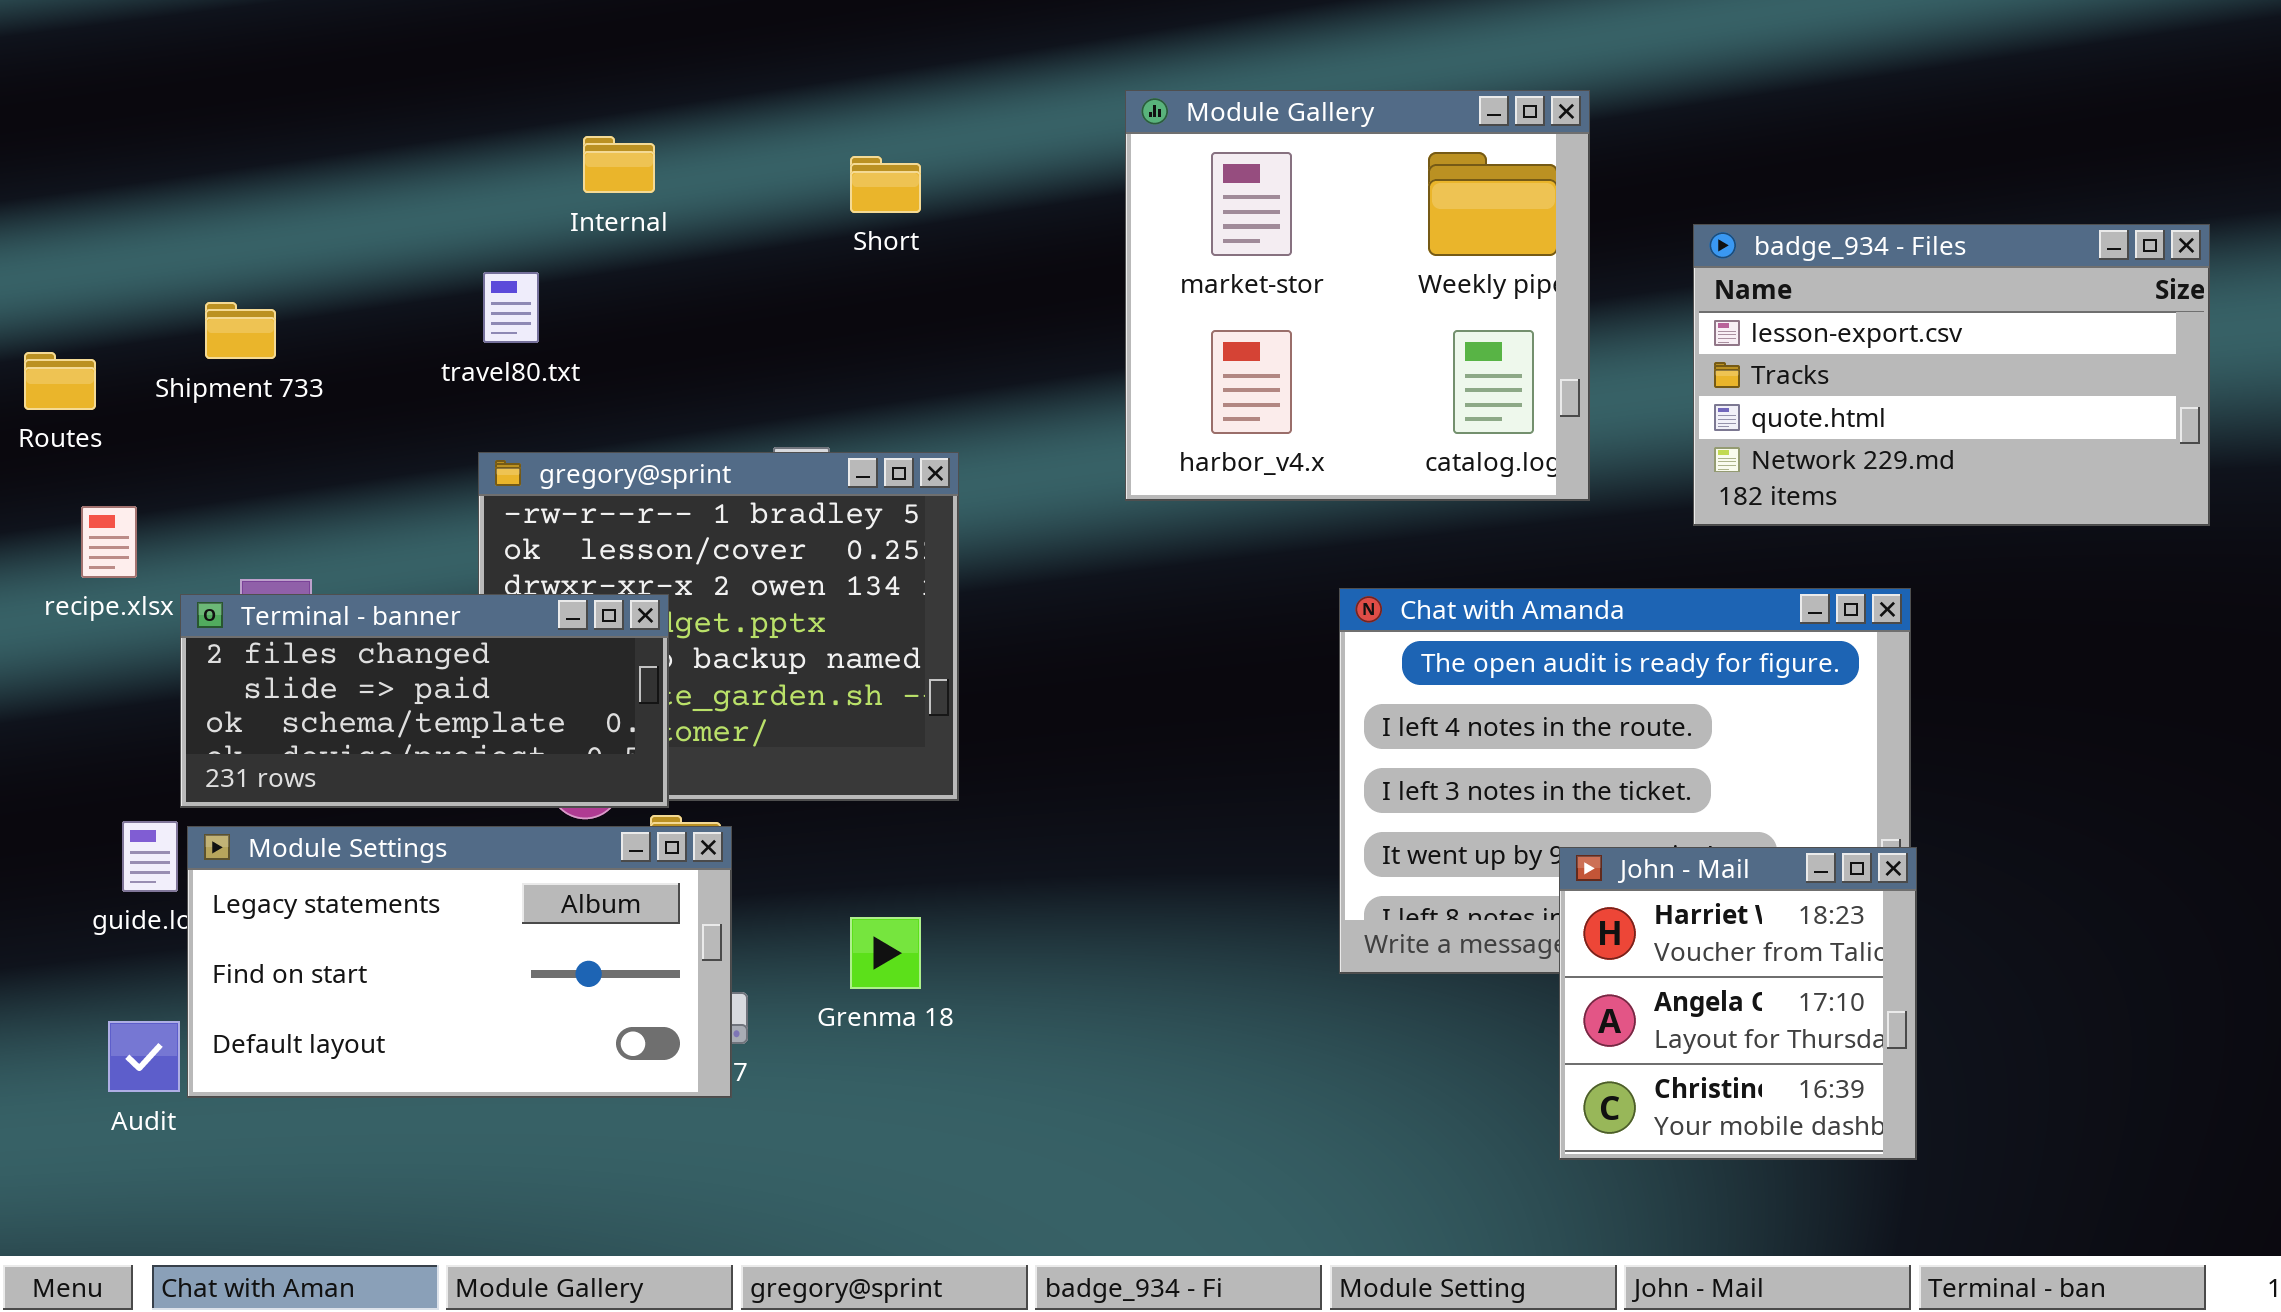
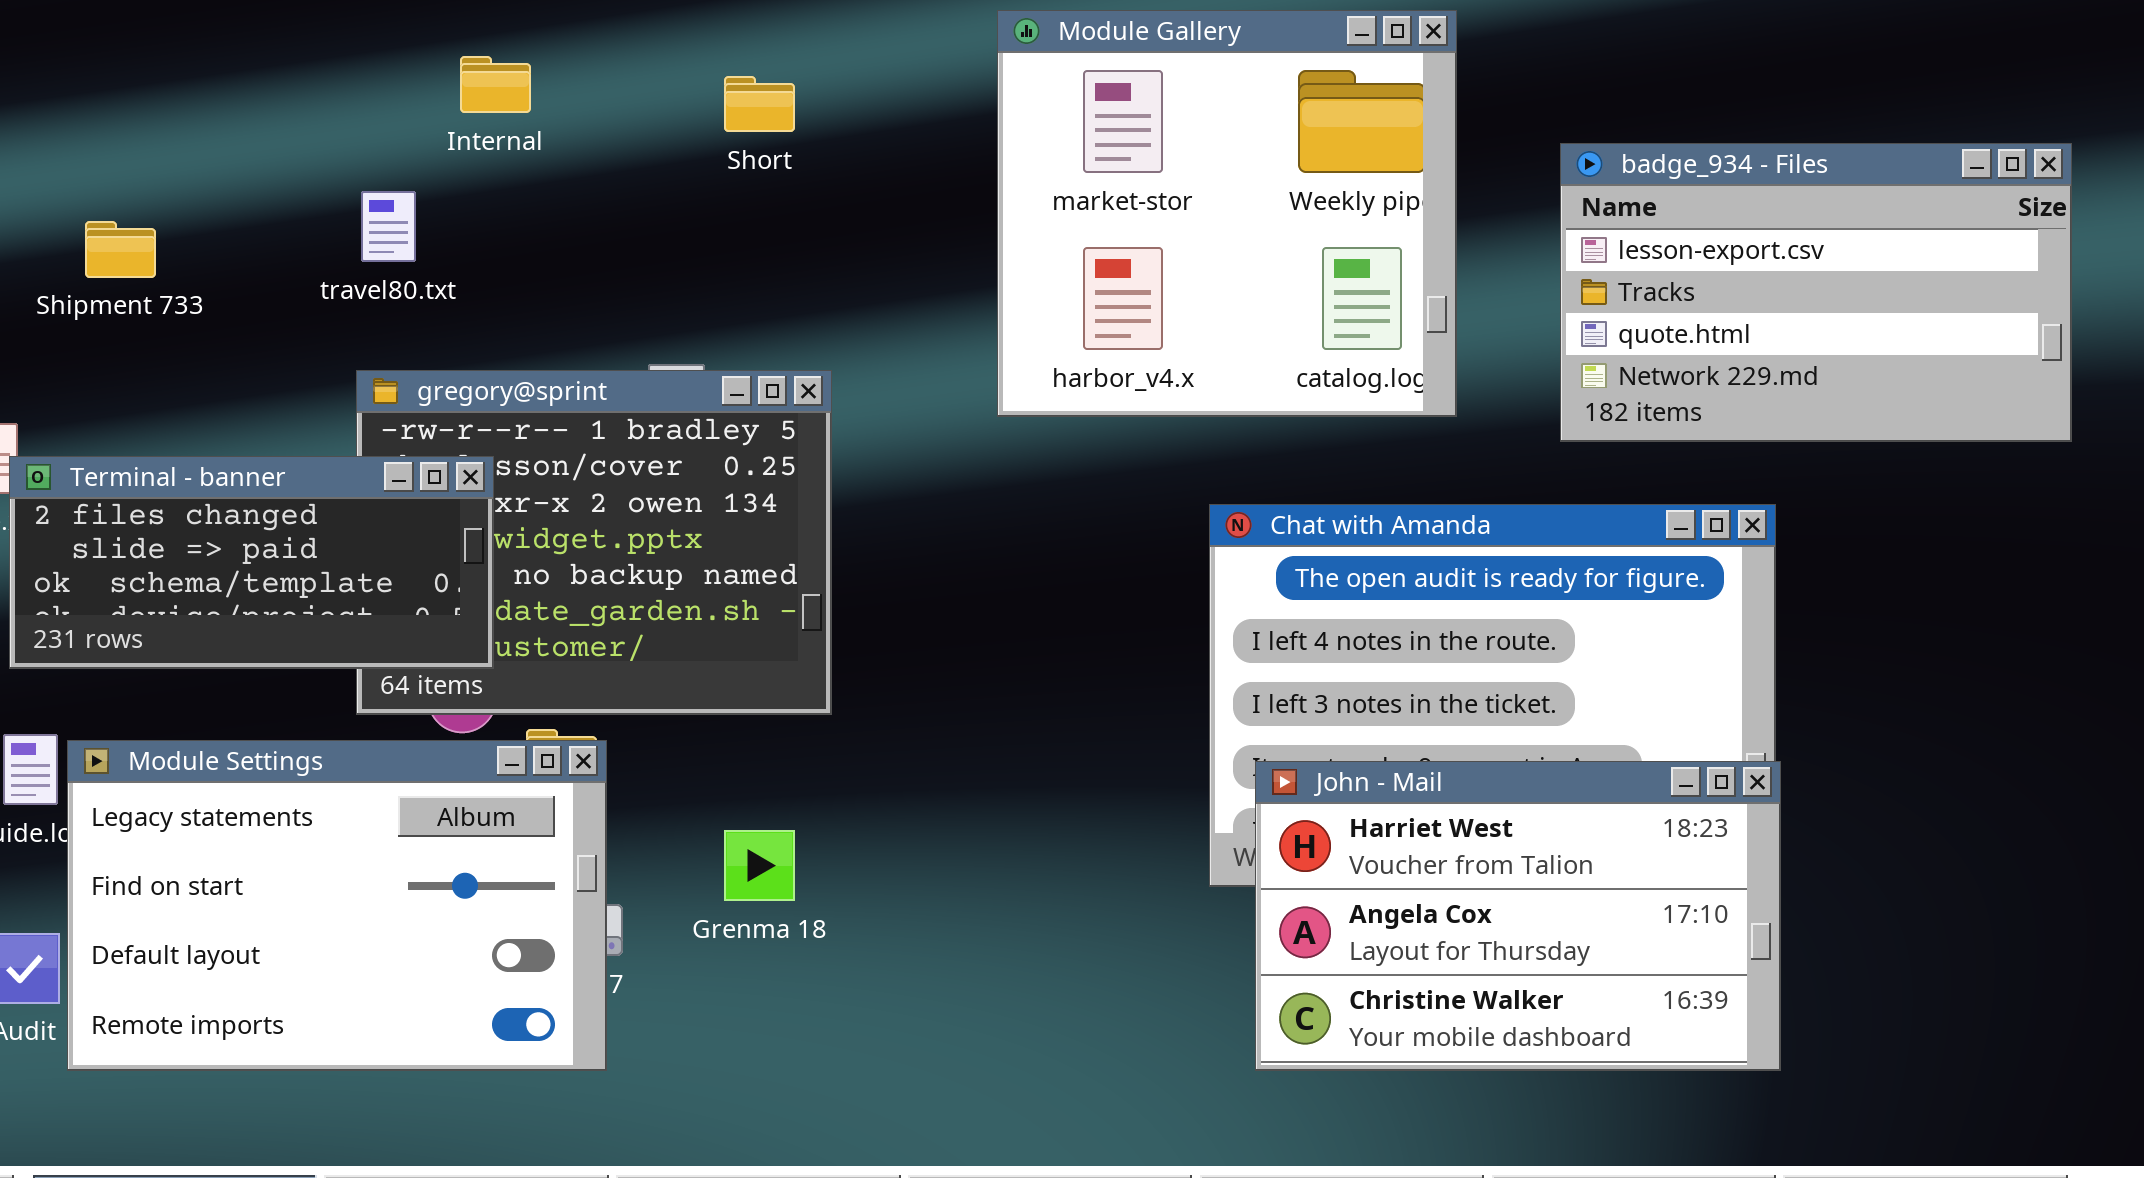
Terminal - banner: [180,594,669,808] -> [9,456,494,669], moved
Module Settings: [187,826,732,1098] -> [67,740,607,1071], resized
John - Mail: [1559,847,1917,1160] -> [1255,761,1781,1071], resized

